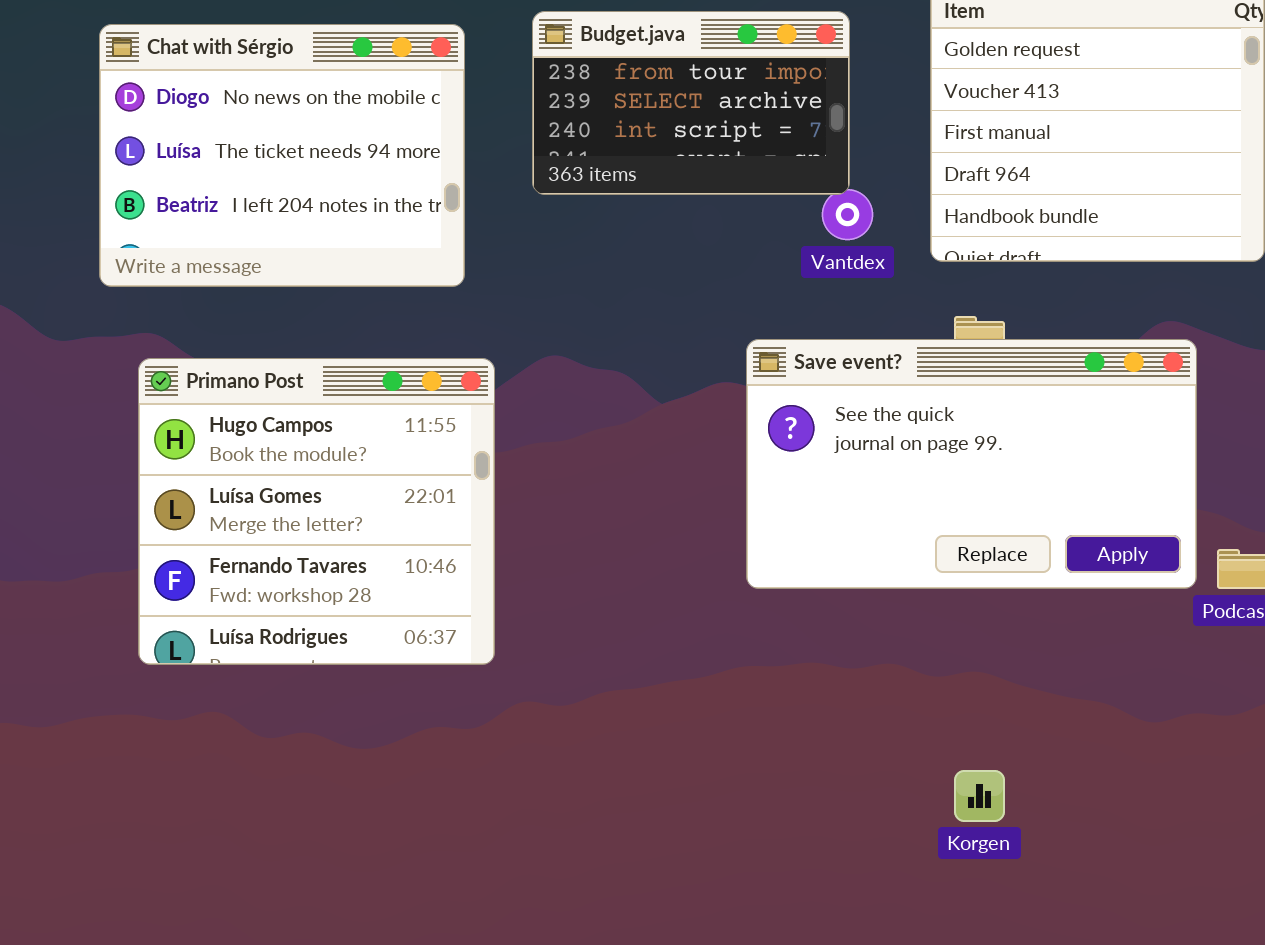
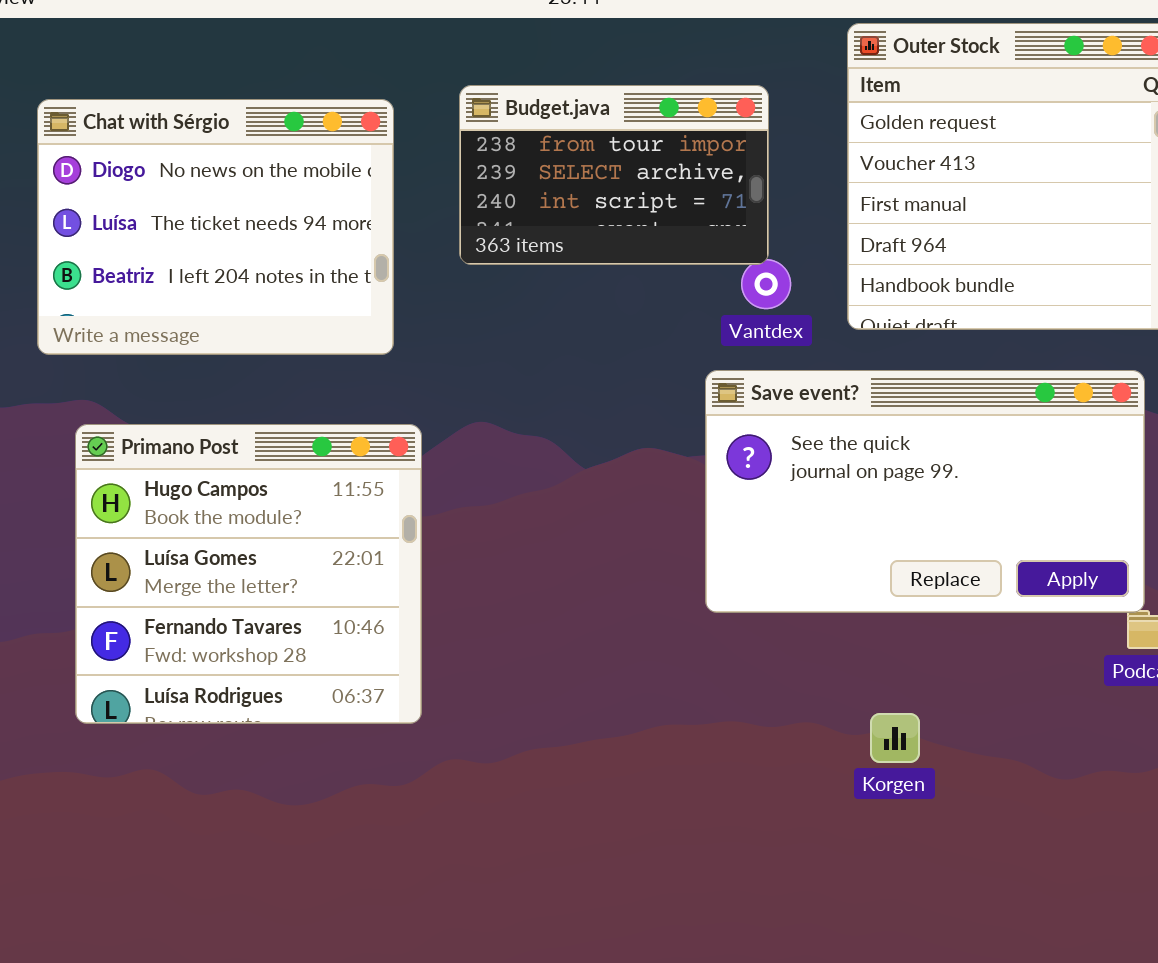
Save event?: [746,339,1197,589] -> [705,370,1145,613], moved
Korgen: [954,770,1005,822] -> [870,713,920,763], moved

